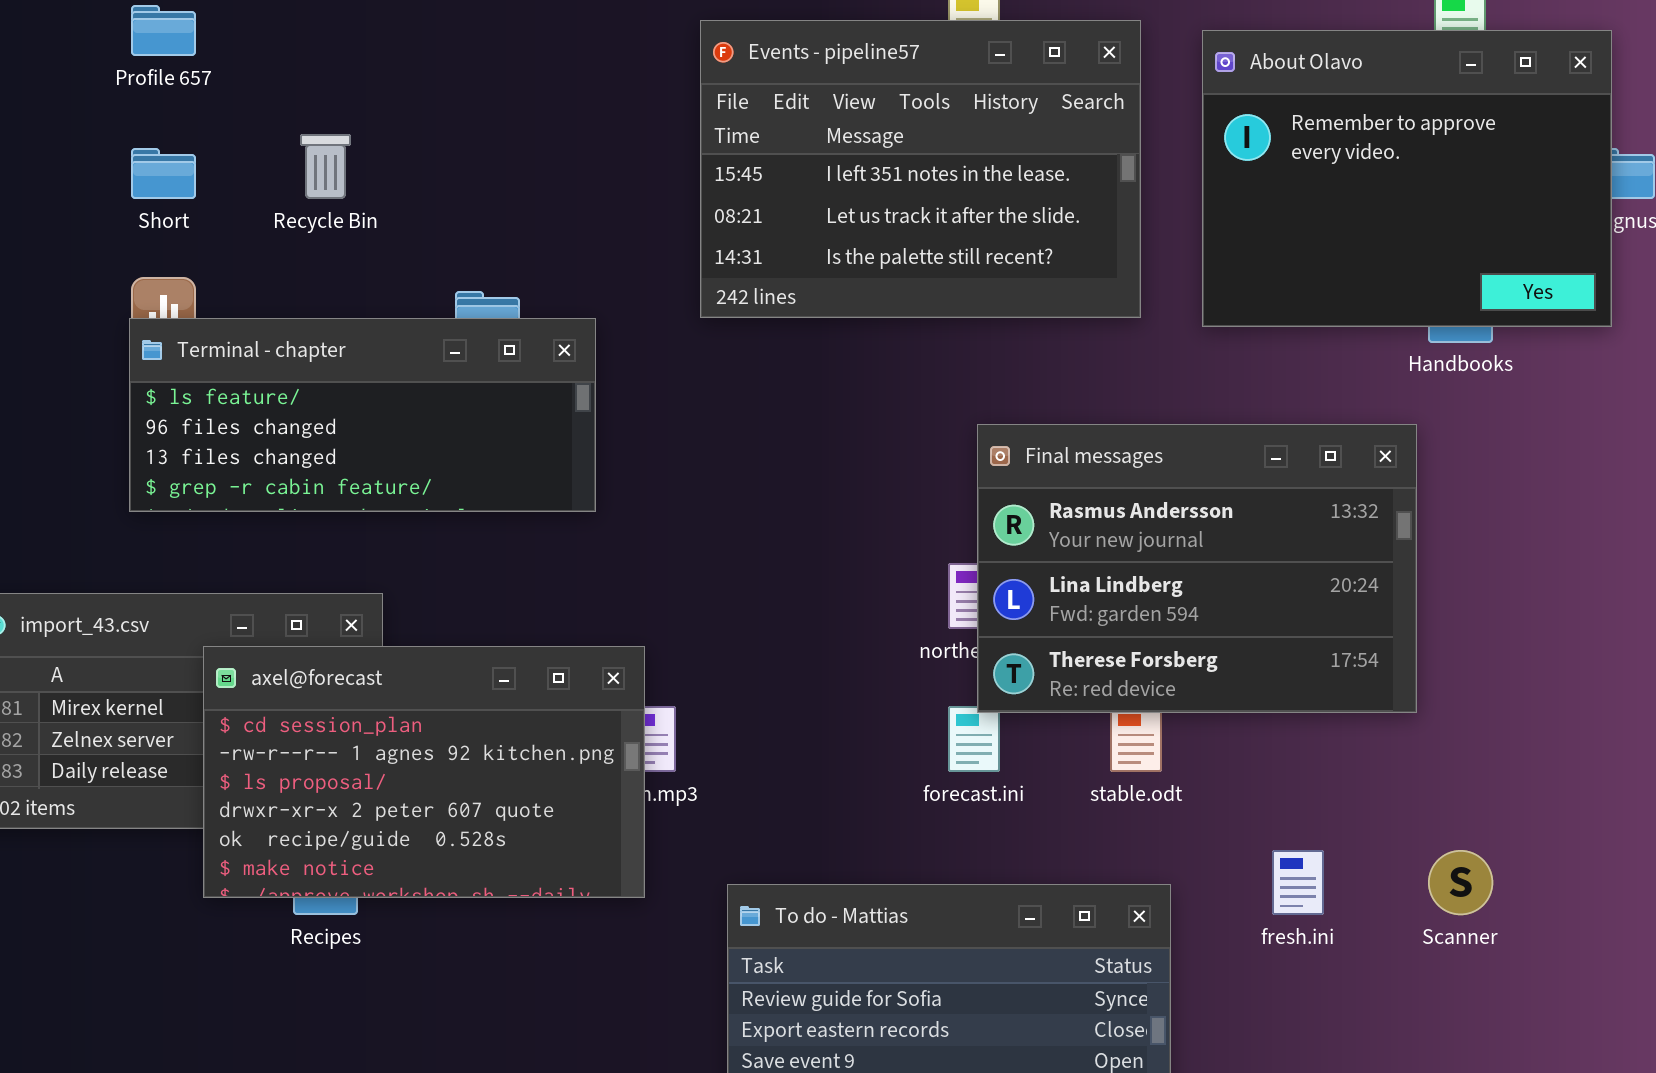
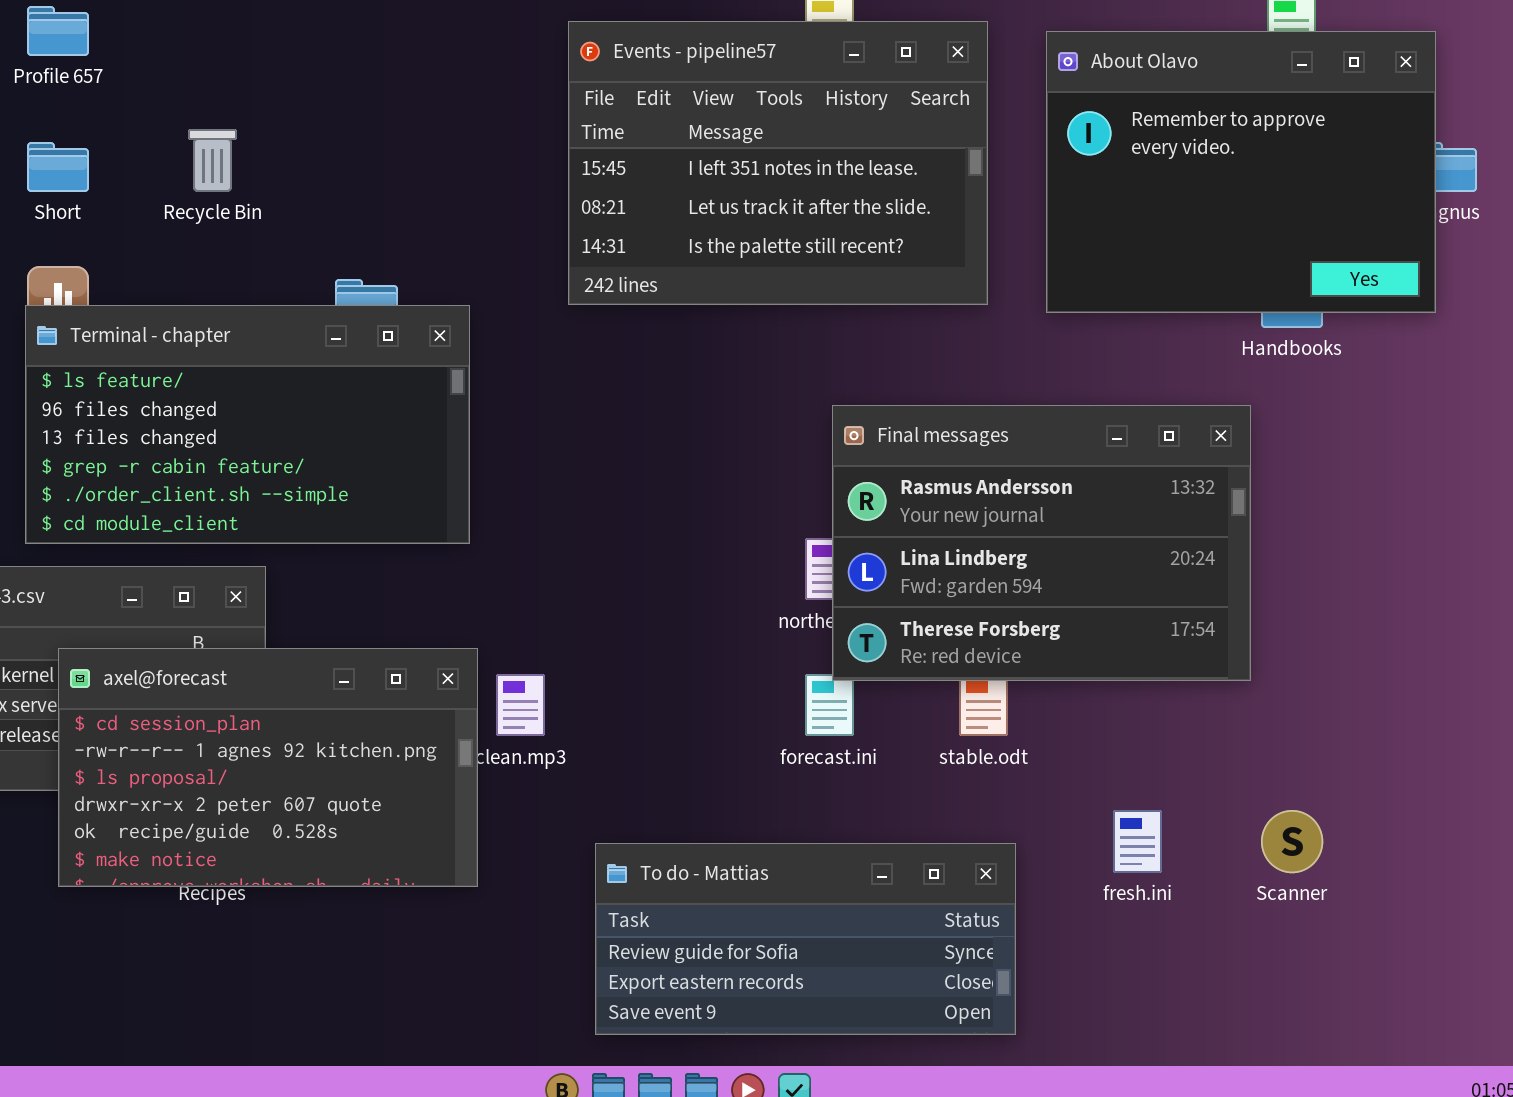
Terminal - chapter: [129,318,596,512] -> [25,305,470,544], resized
axel@forecast: [203,646,645,898] -> [58,648,478,887], moved

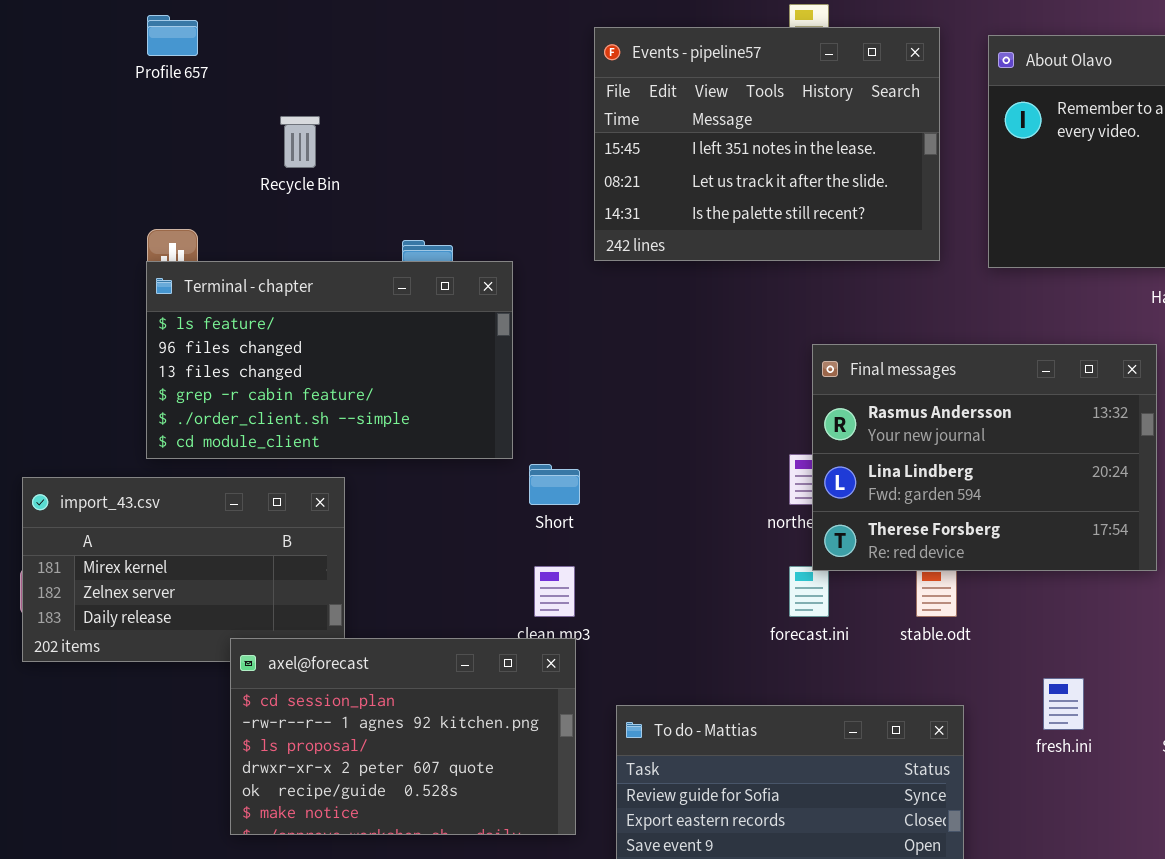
Short: [27,142,89,192] -> [529,464,580,505], moved
axel@forecast: [58,648,478,887] -> [230,638,576,835], moved

